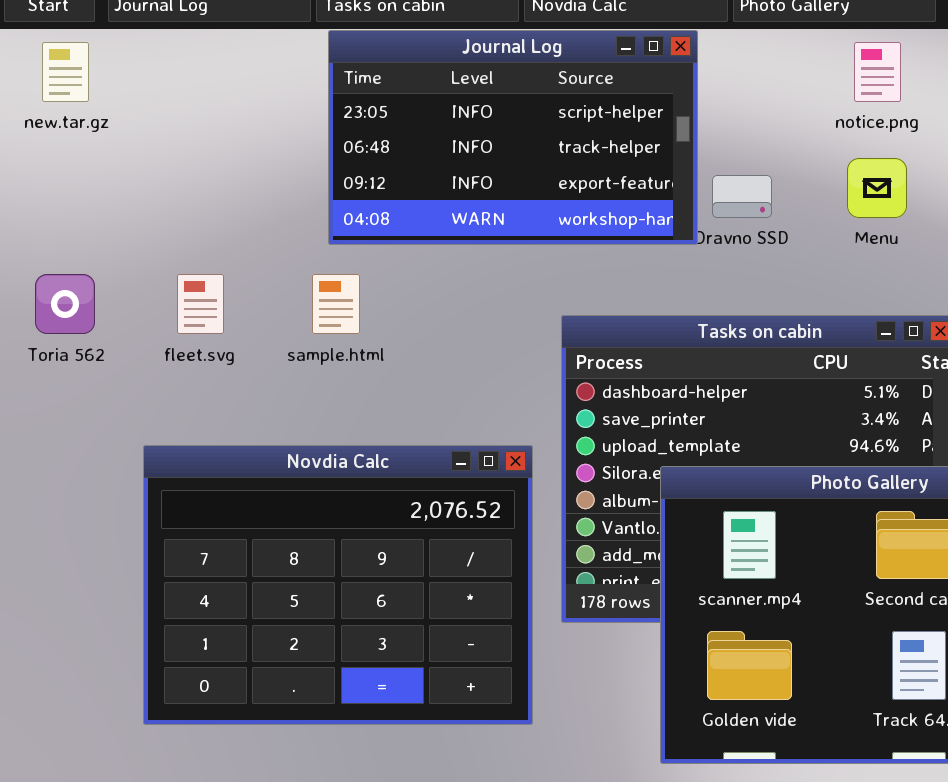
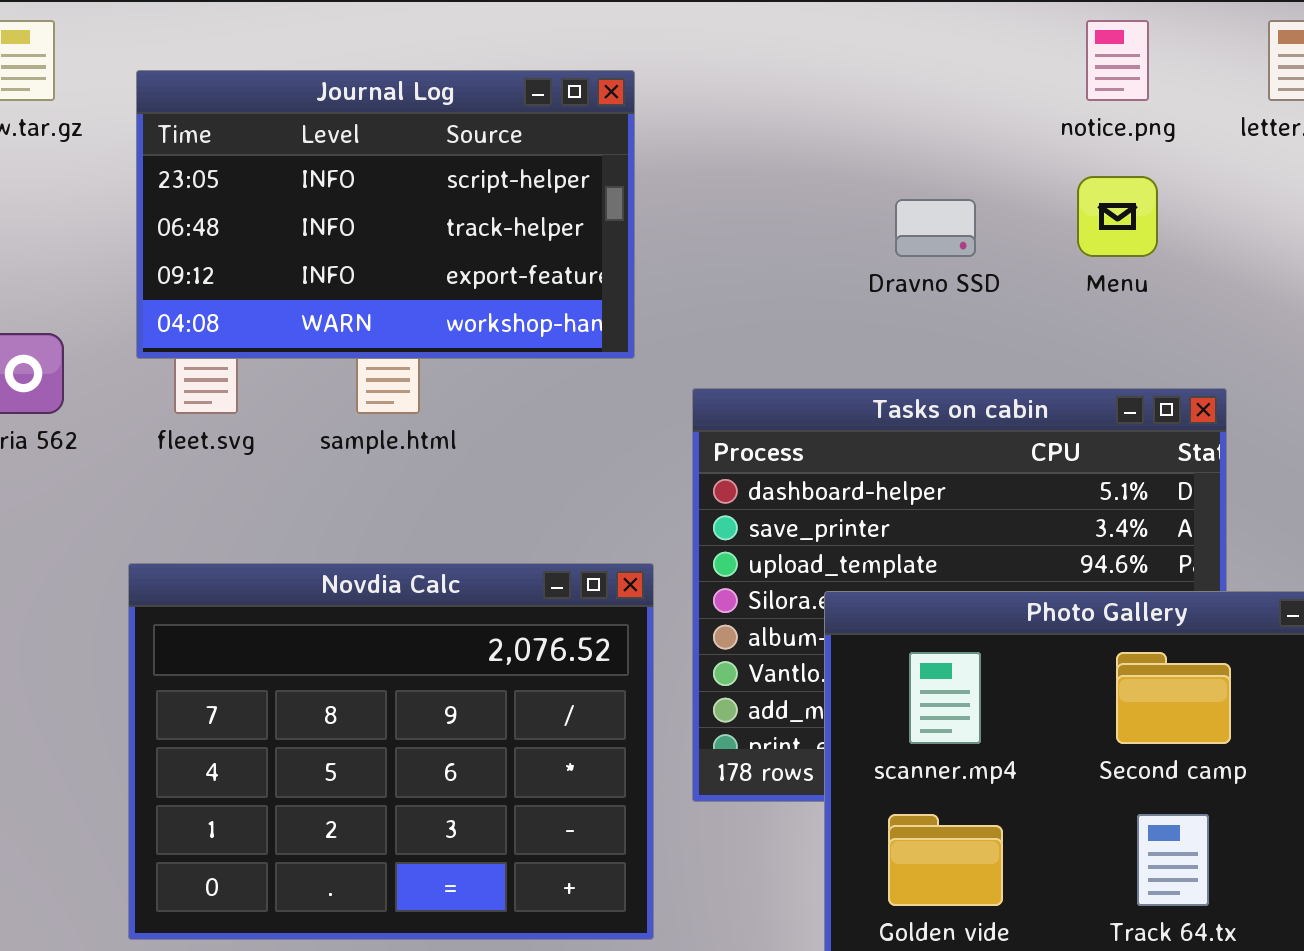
Journal Log: [328,30,698,245] -> [136,70,635,359], moved

